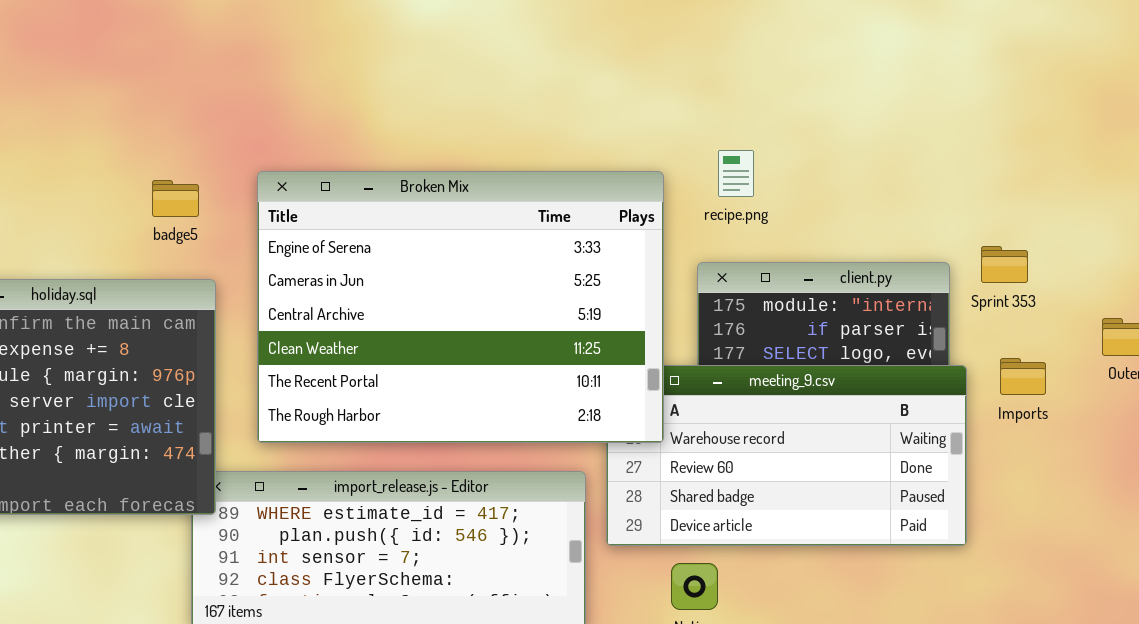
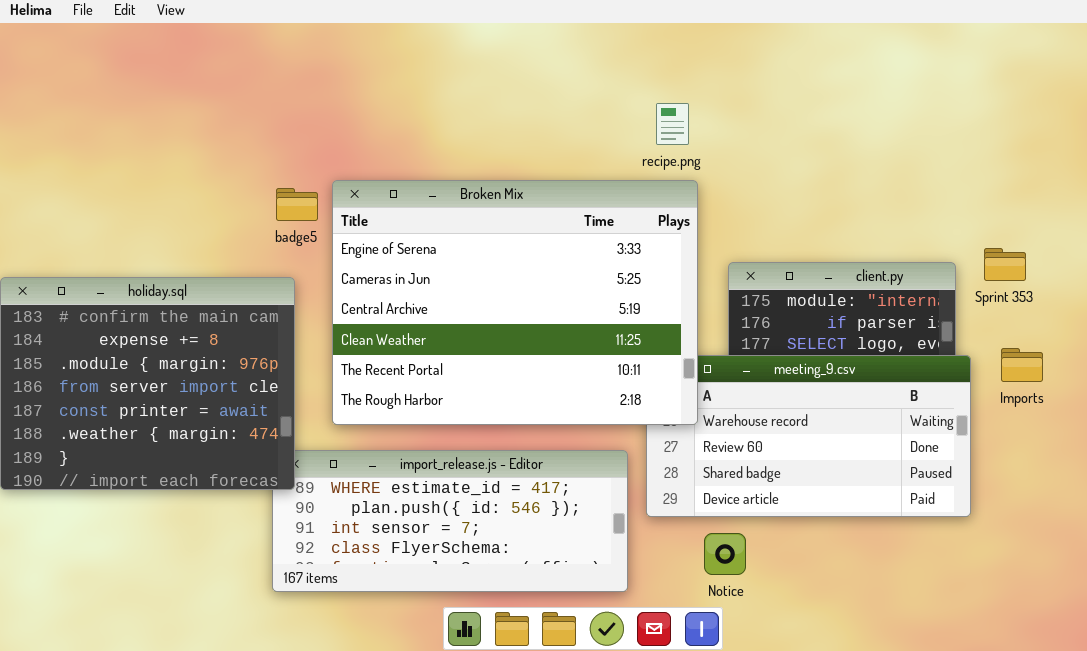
recipe.png: [718,150,754,197] -> [656,103,689,145], moved
badge5: [152,180,199,217] -> [276,188,318,221], moved

